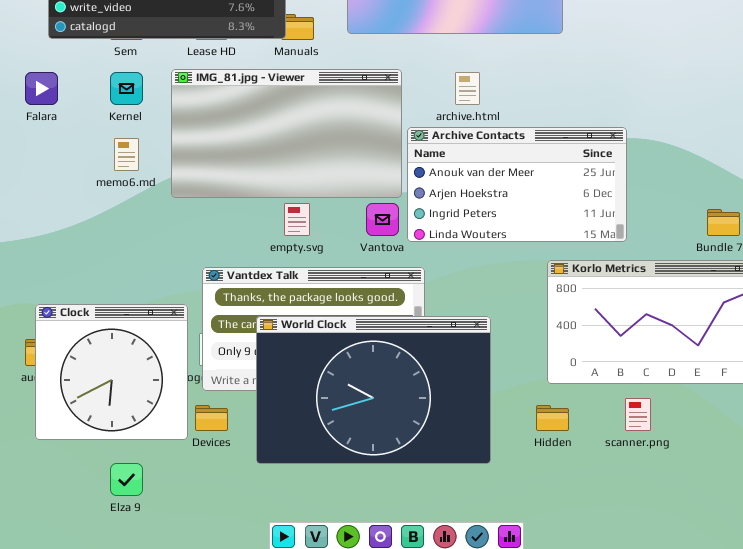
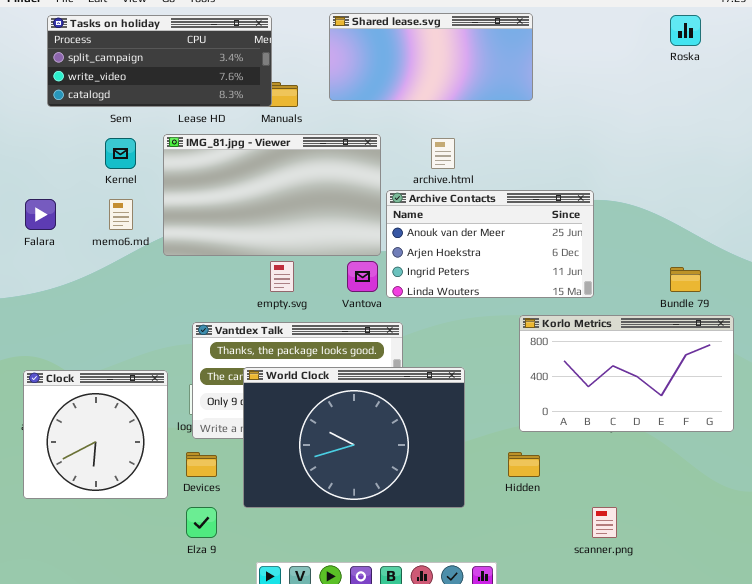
Falara: [25,72,58,105] -> [25,199,56,230], moved
Clock: [35,304,188,440] -> [23,370,168,499], moved
scanner.png: [625,398,651,431] -> [592,507,617,538], moved
Elza 9: [110,463,143,496] -> [186,507,217,538], moved

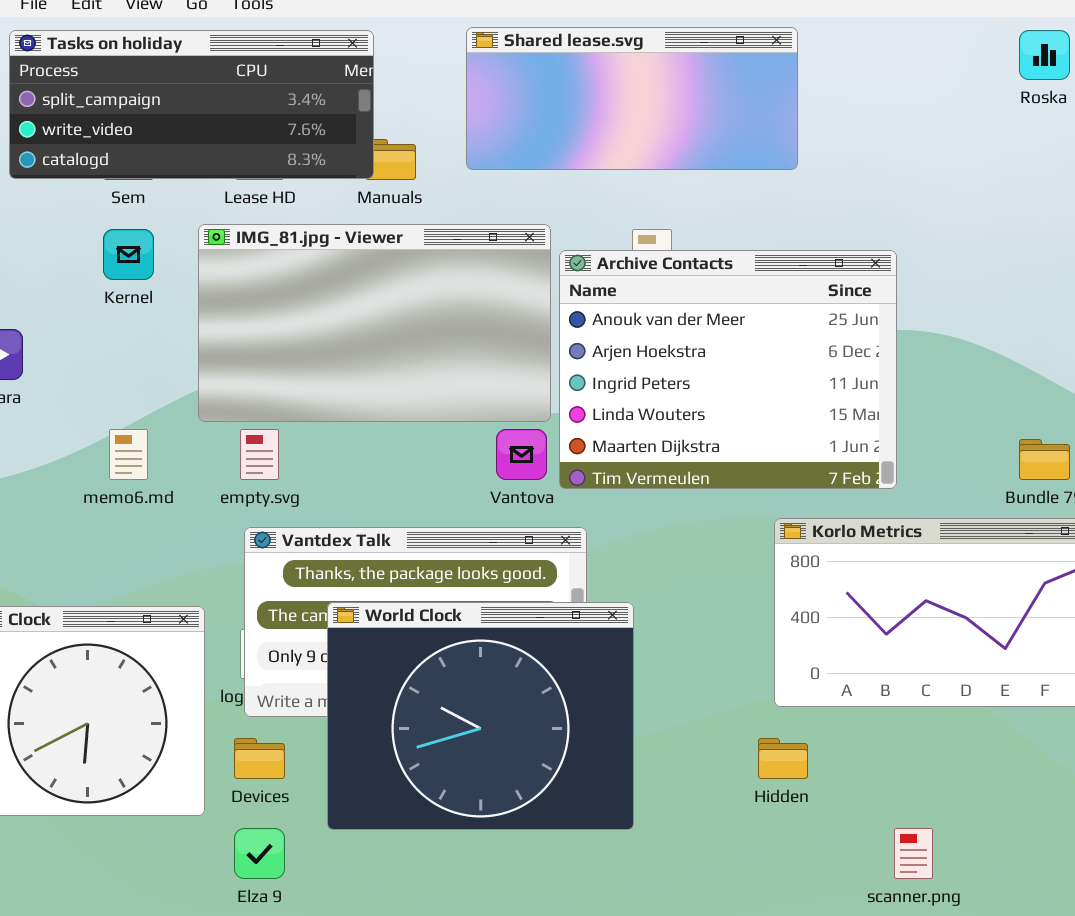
Archive Contacts: [386,190,594,298] -> [559,250,897,489], resized
memo6.md: [109,199,133,230] -> [109,429,148,480], moved
empty.svg: [270,261,294,292] -> [240,429,279,480], moved
World Clock: [243,367,465,508] -> [327,602,634,830], resized

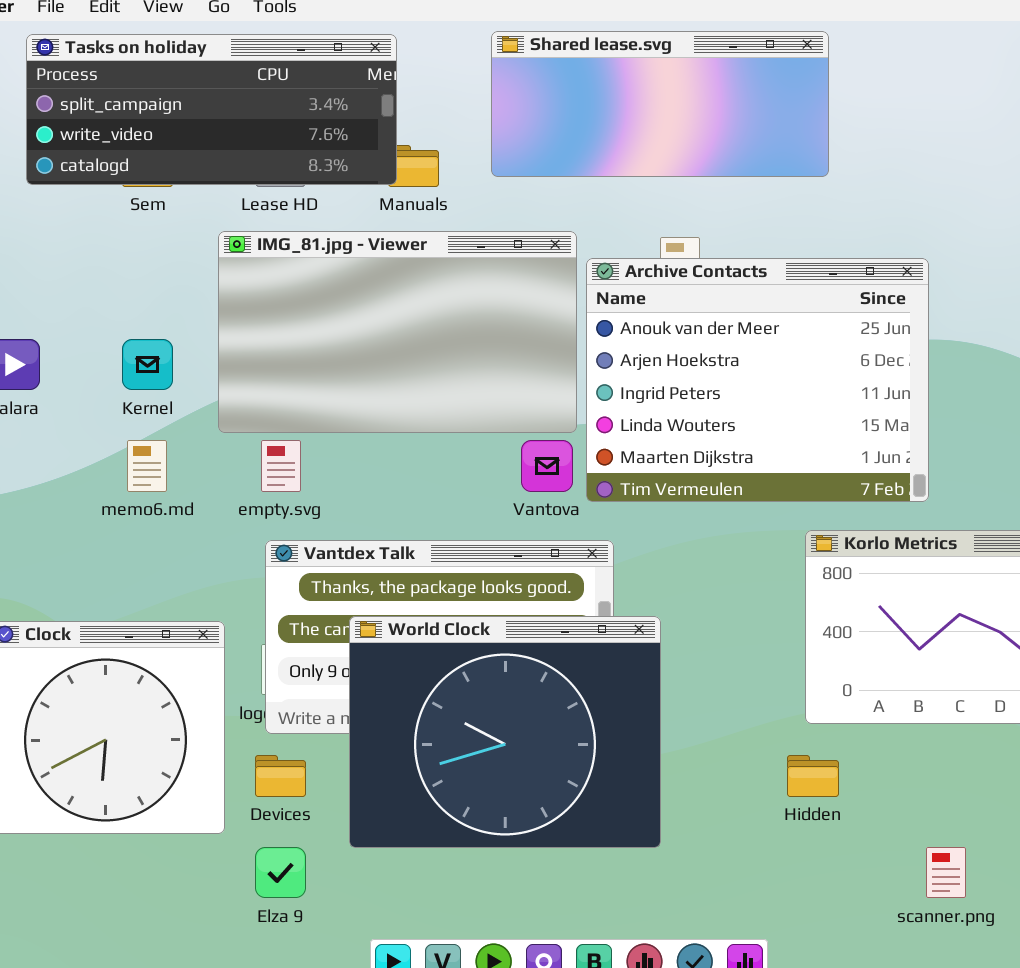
Kernel: [103,229,154,280] -> [122,339,173,390], moved

